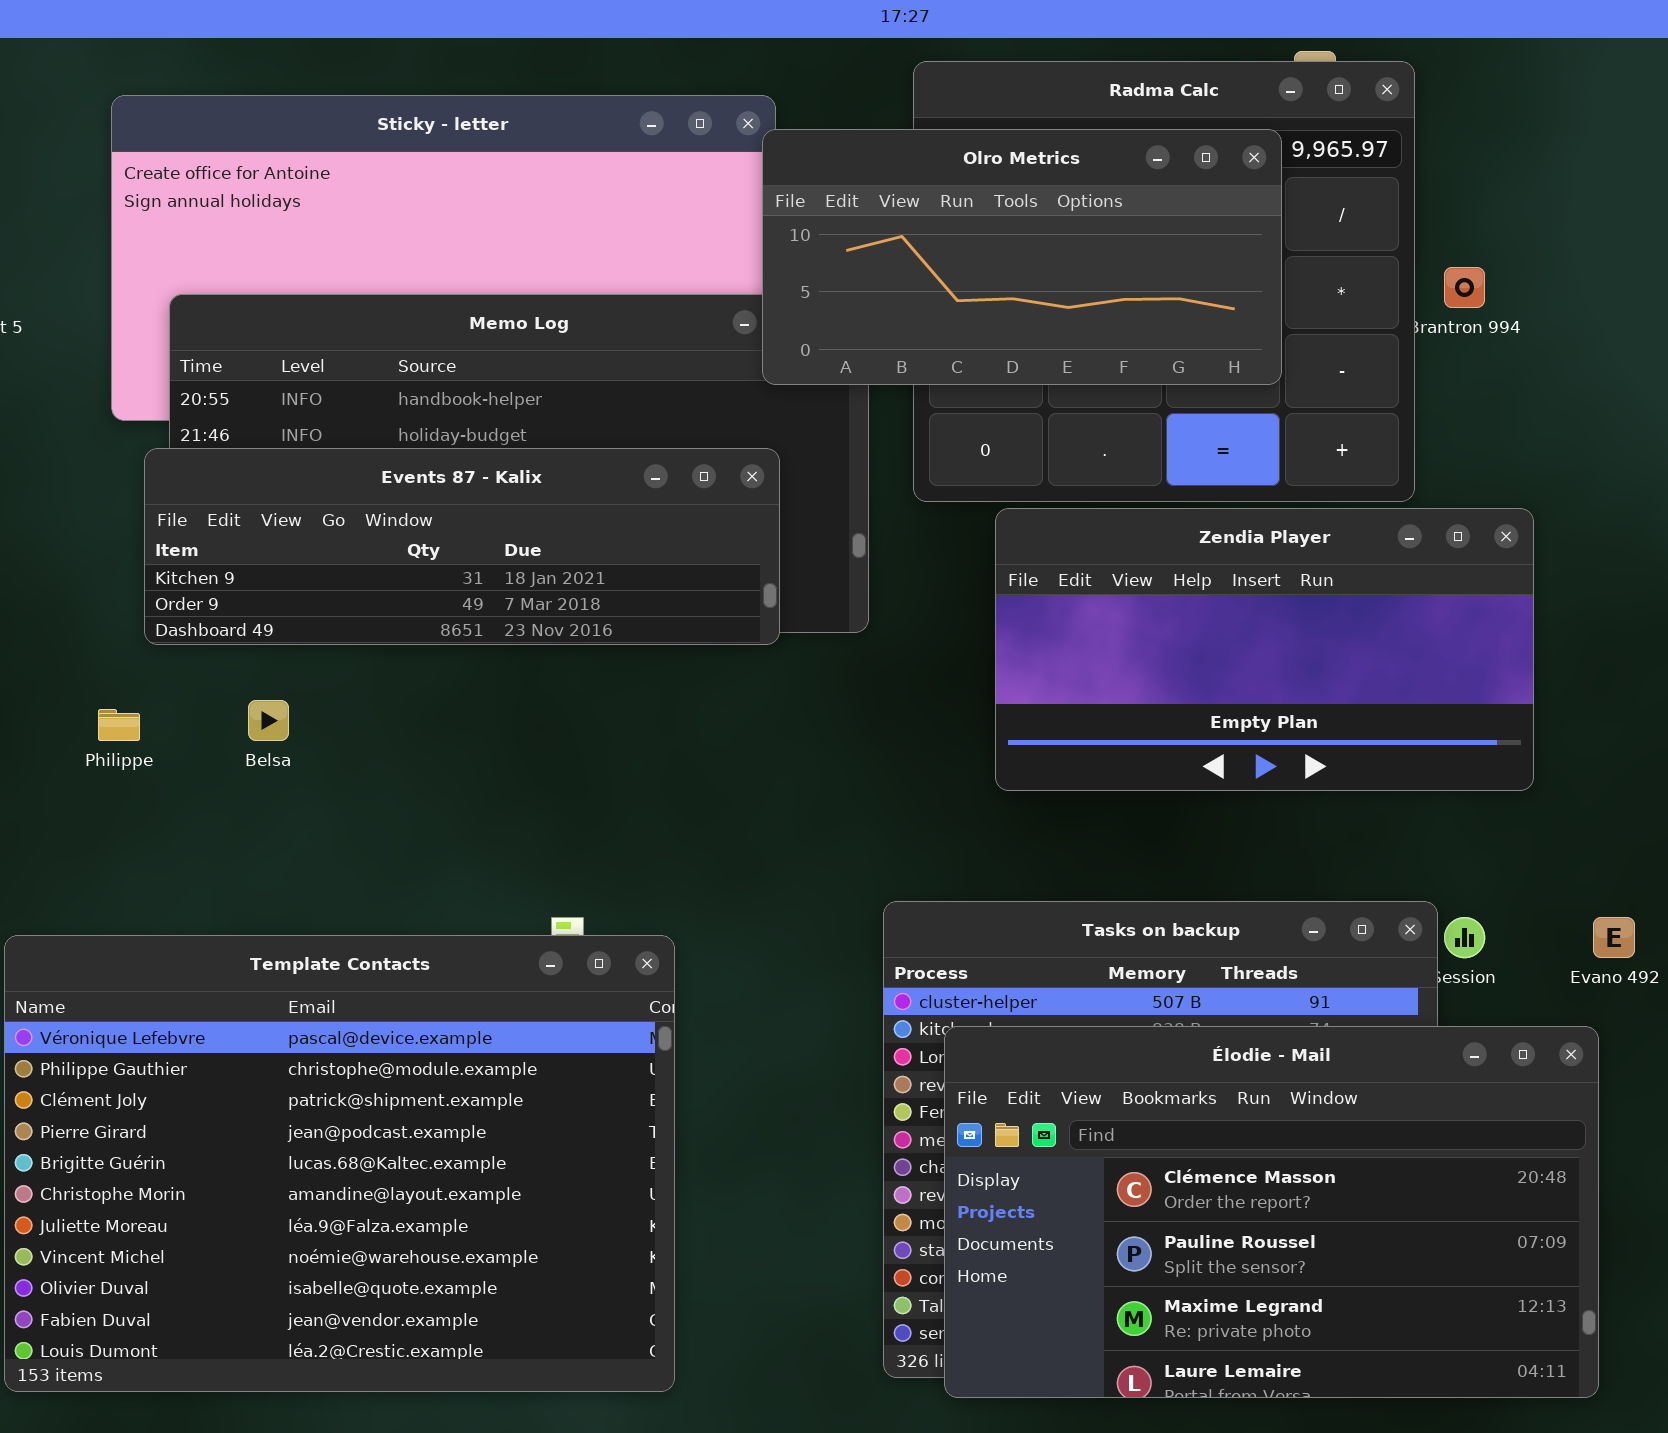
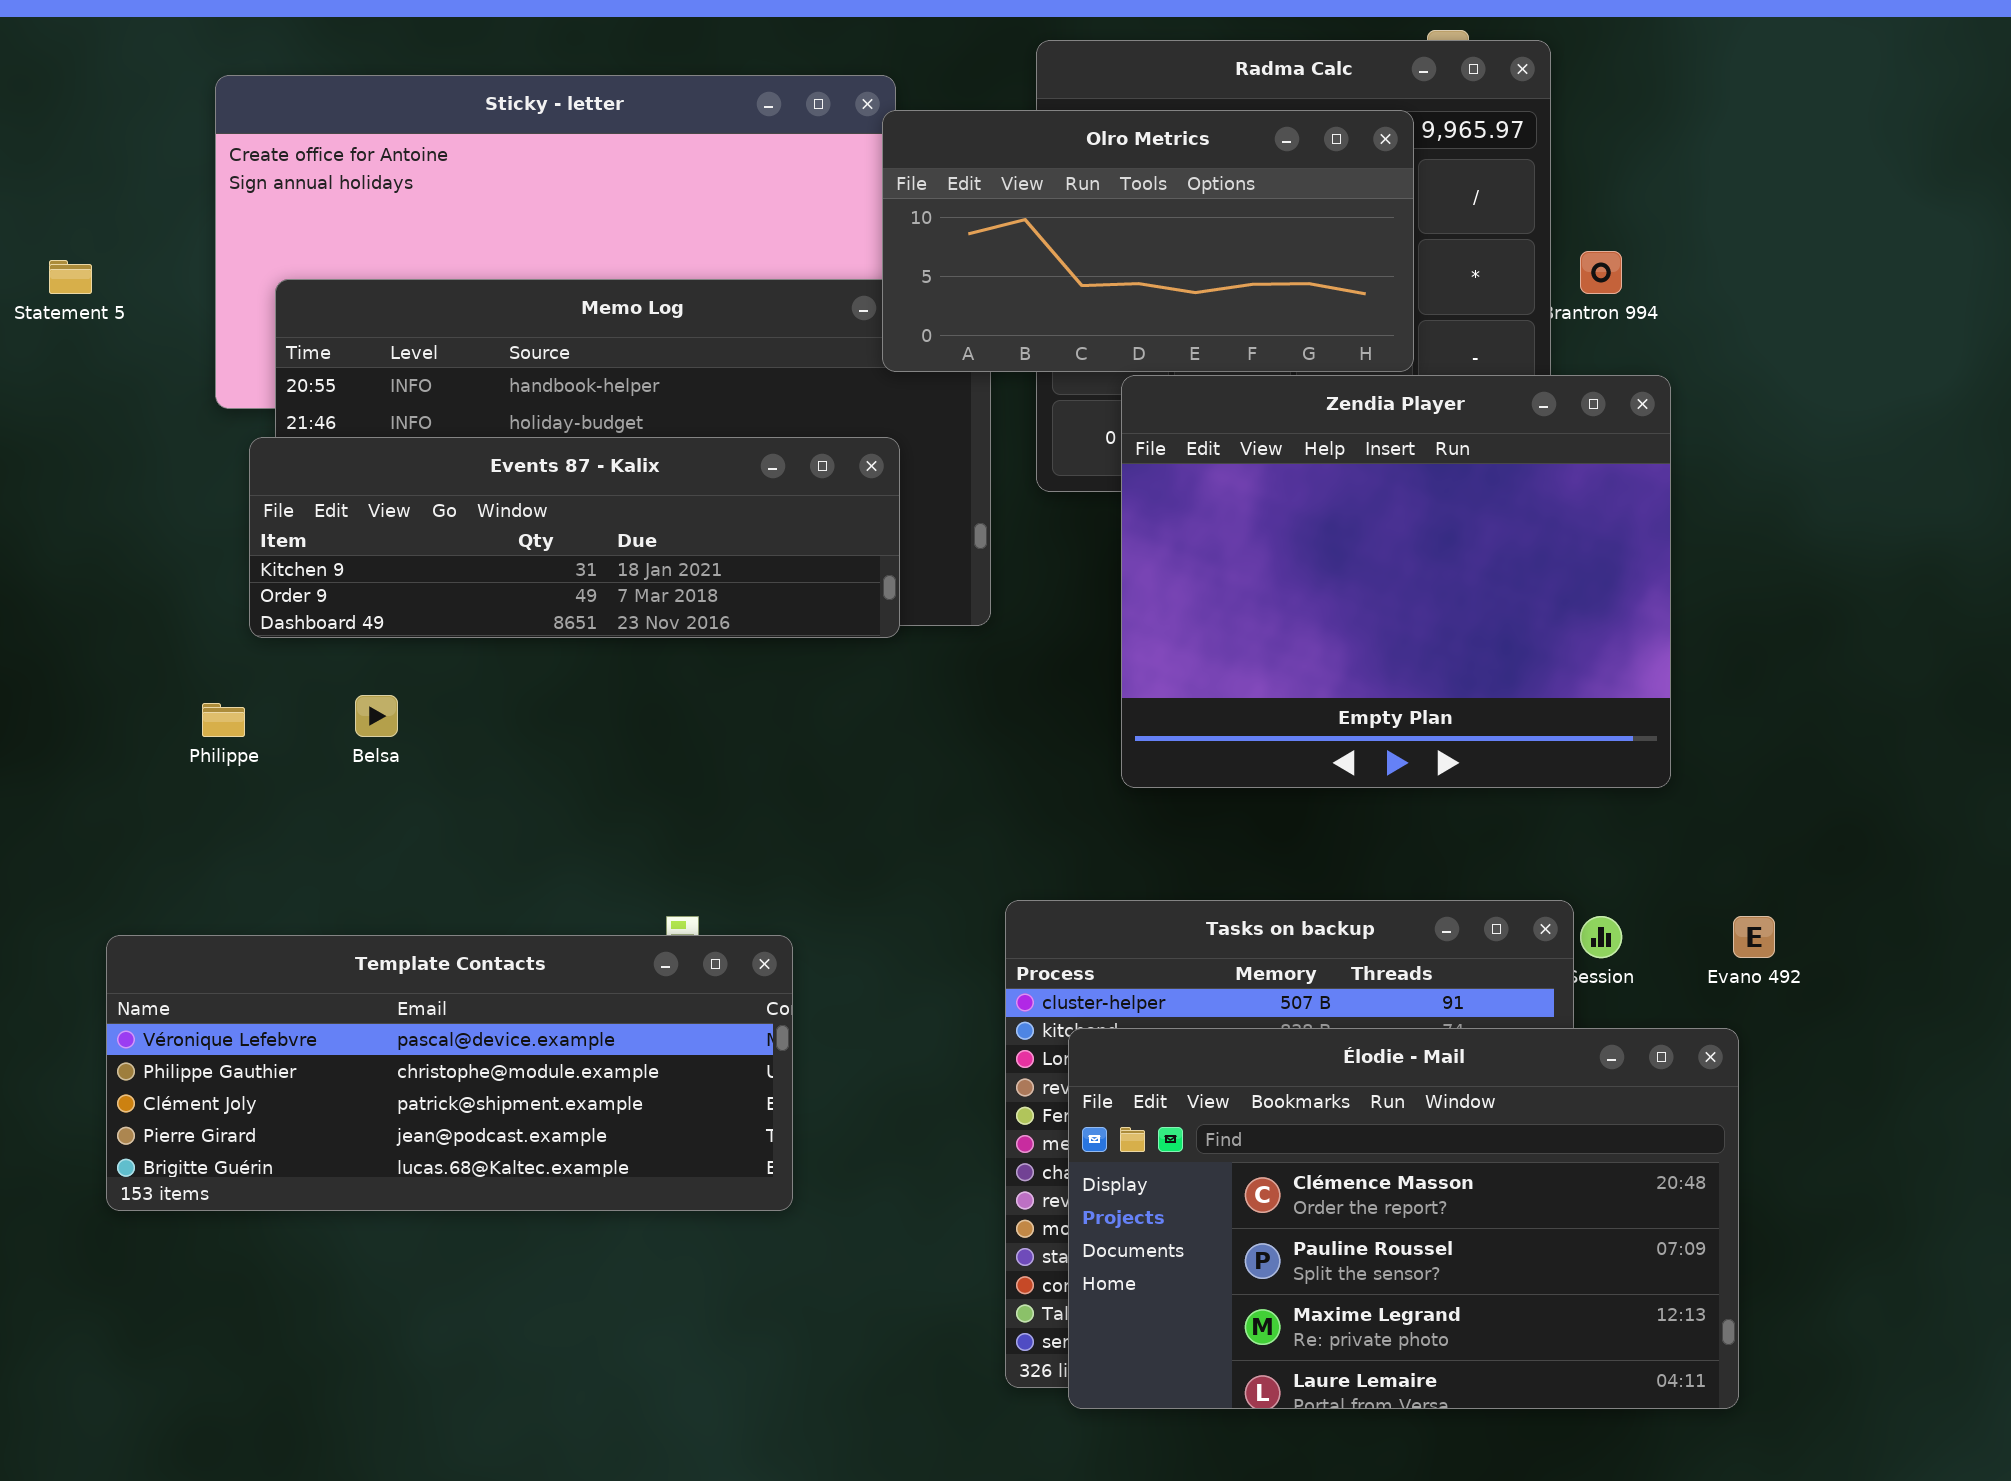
Zendia Player: [995,508,1534,791] -> [1121,375,1671,788], resized
Template Contacts: [4,935,675,1392] -> [106,935,793,1211], resized

